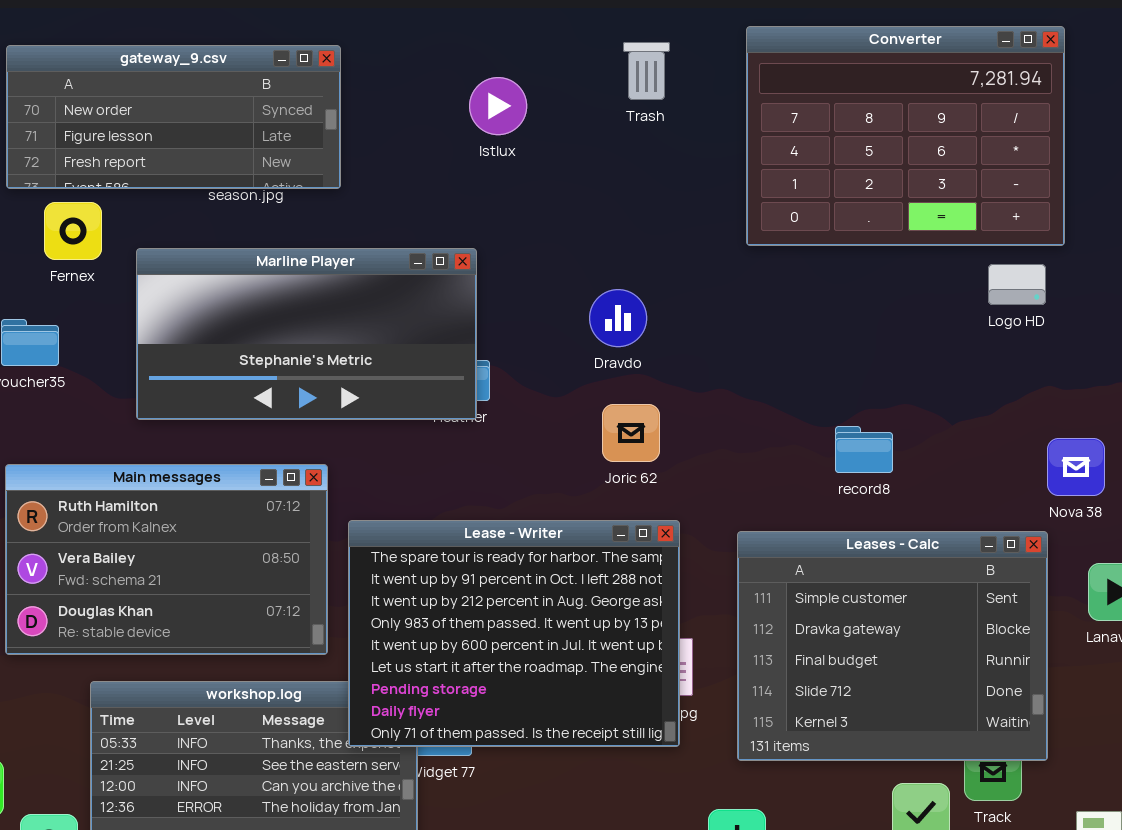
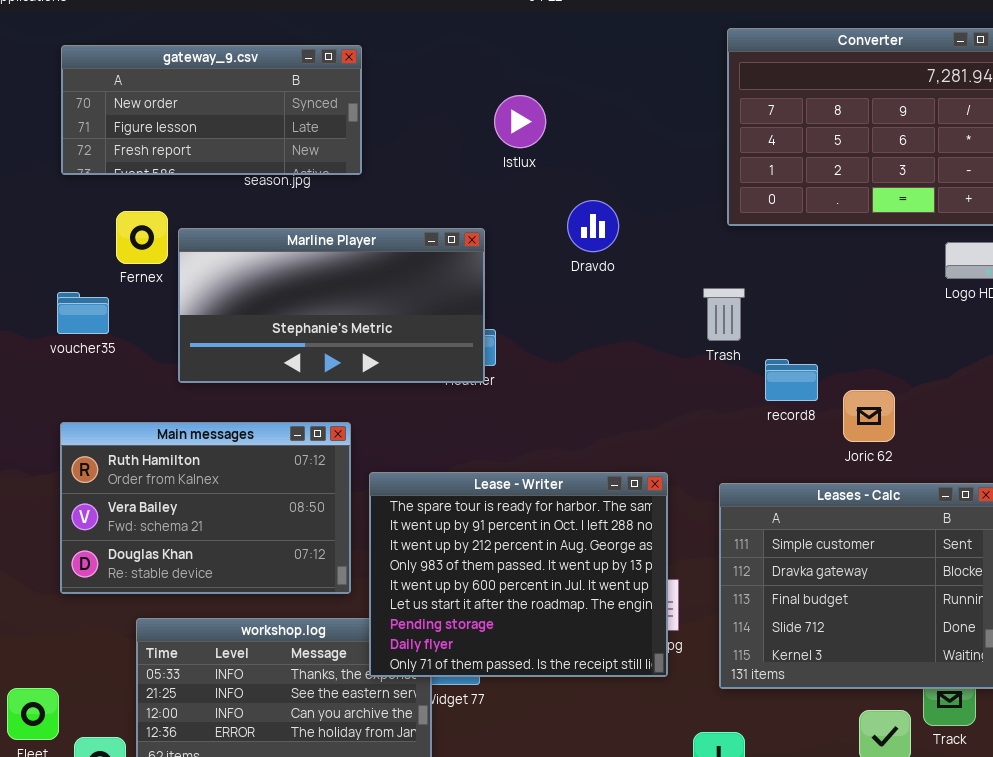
Trash: [623,42,670,100] -> [703,288,745,341], moved
Istlux: [469,77,527,135] -> [494,95,546,148], moved
Fernex: [44,202,102,260] -> [116,211,168,264], moved
Dravdo: [589,289,647,347] -> [567,200,619,252], moved
Joric 62: [602,404,660,462] -> [843,390,895,442], moved
record8: [835,426,893,473] -> [765,359,818,401], moved

